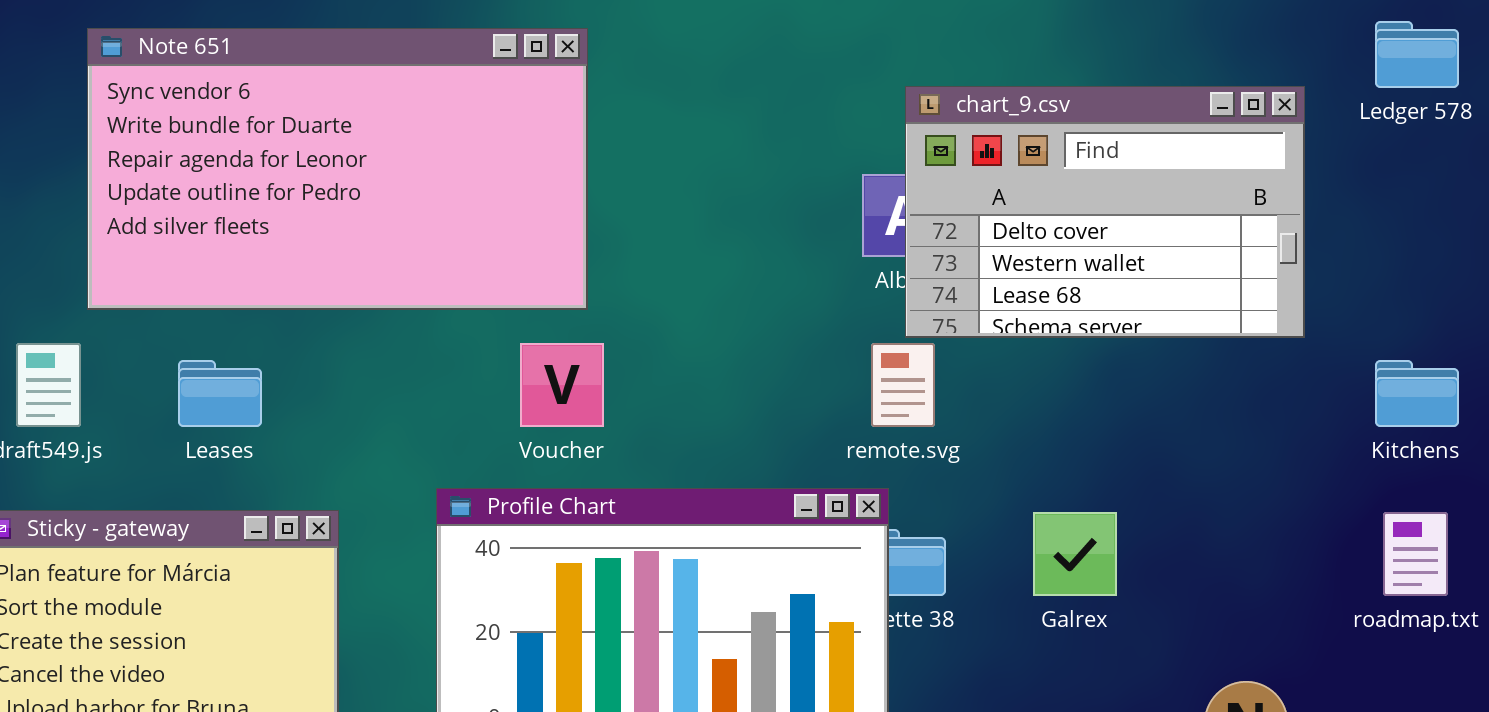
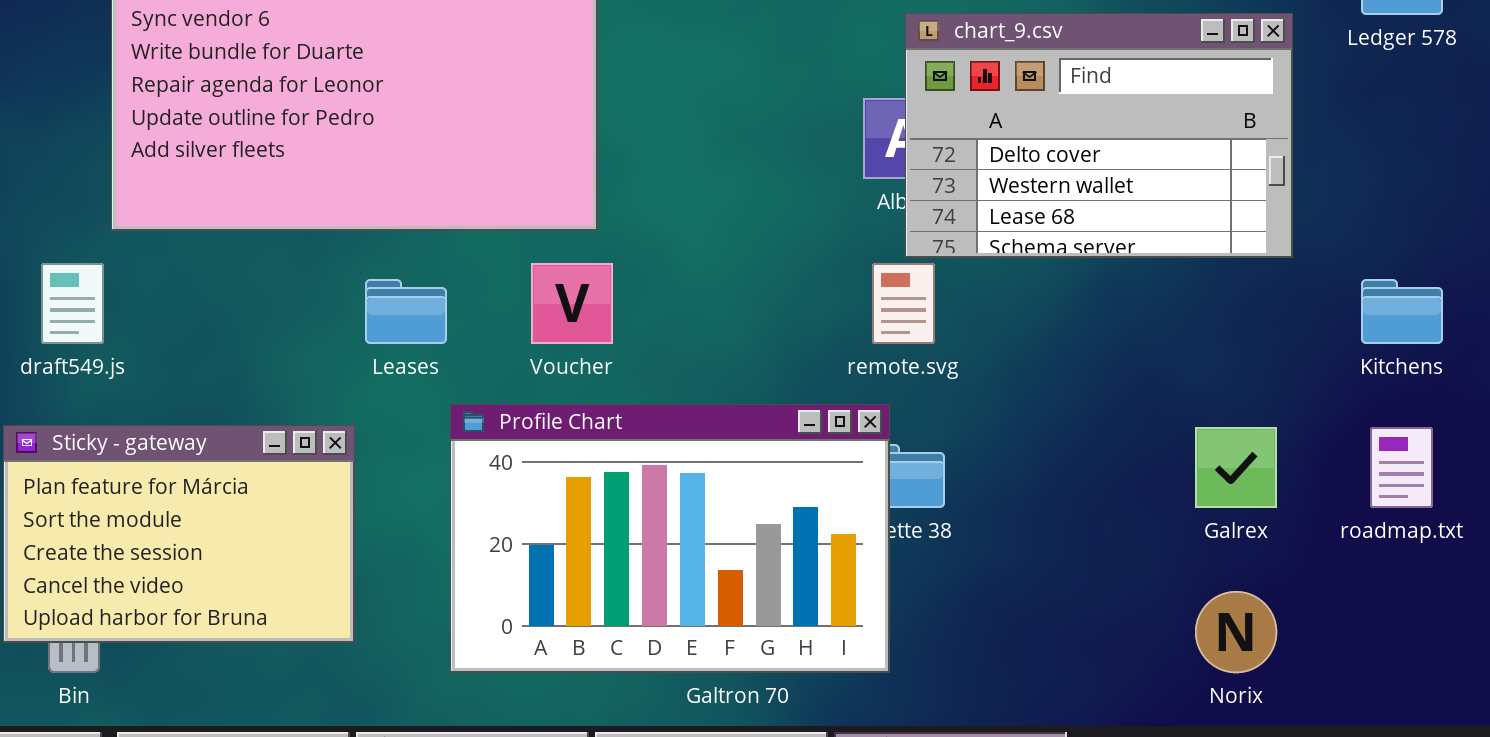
Leases: [178,360,262,427] -> [365,279,447,344], moved
Galrex: [1033,512,1117,596] -> [1195,427,1277,508], moved

